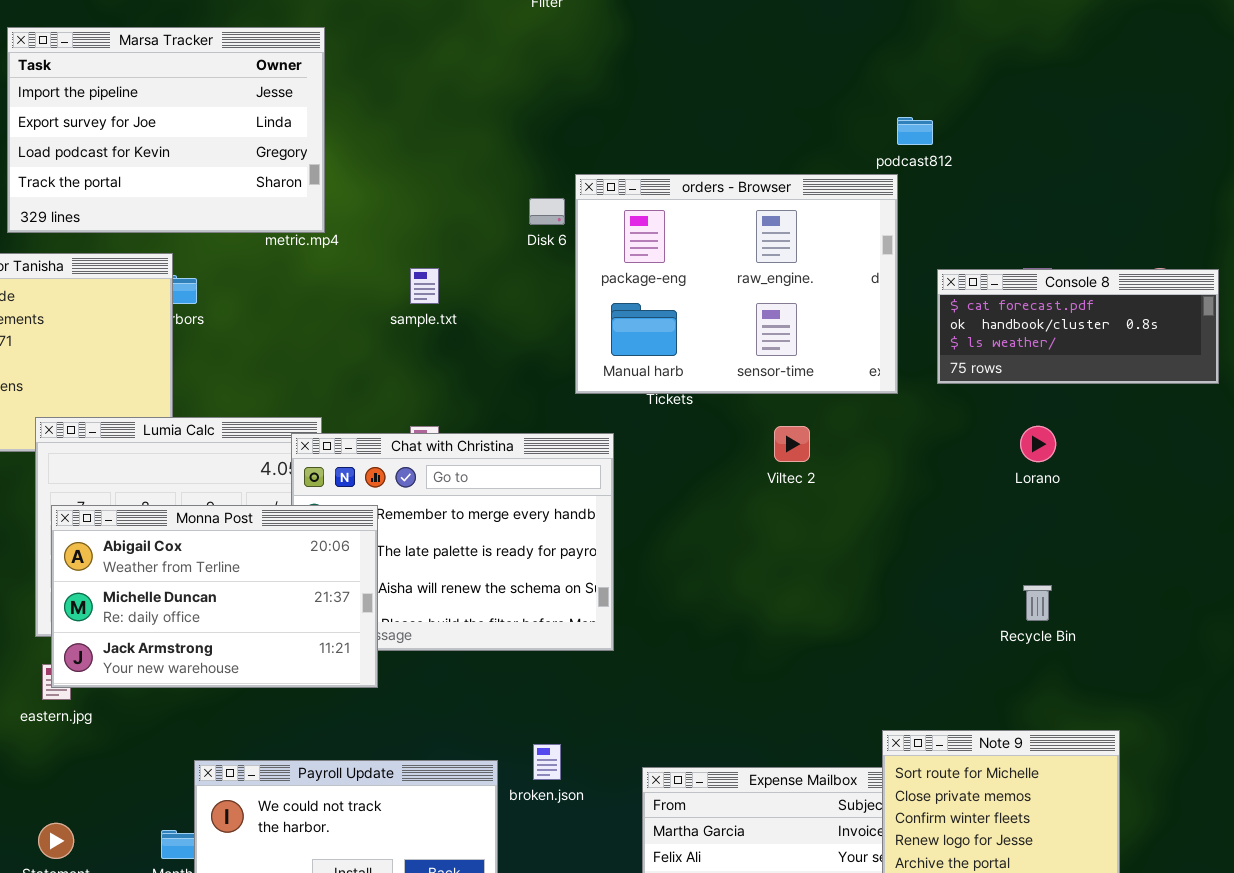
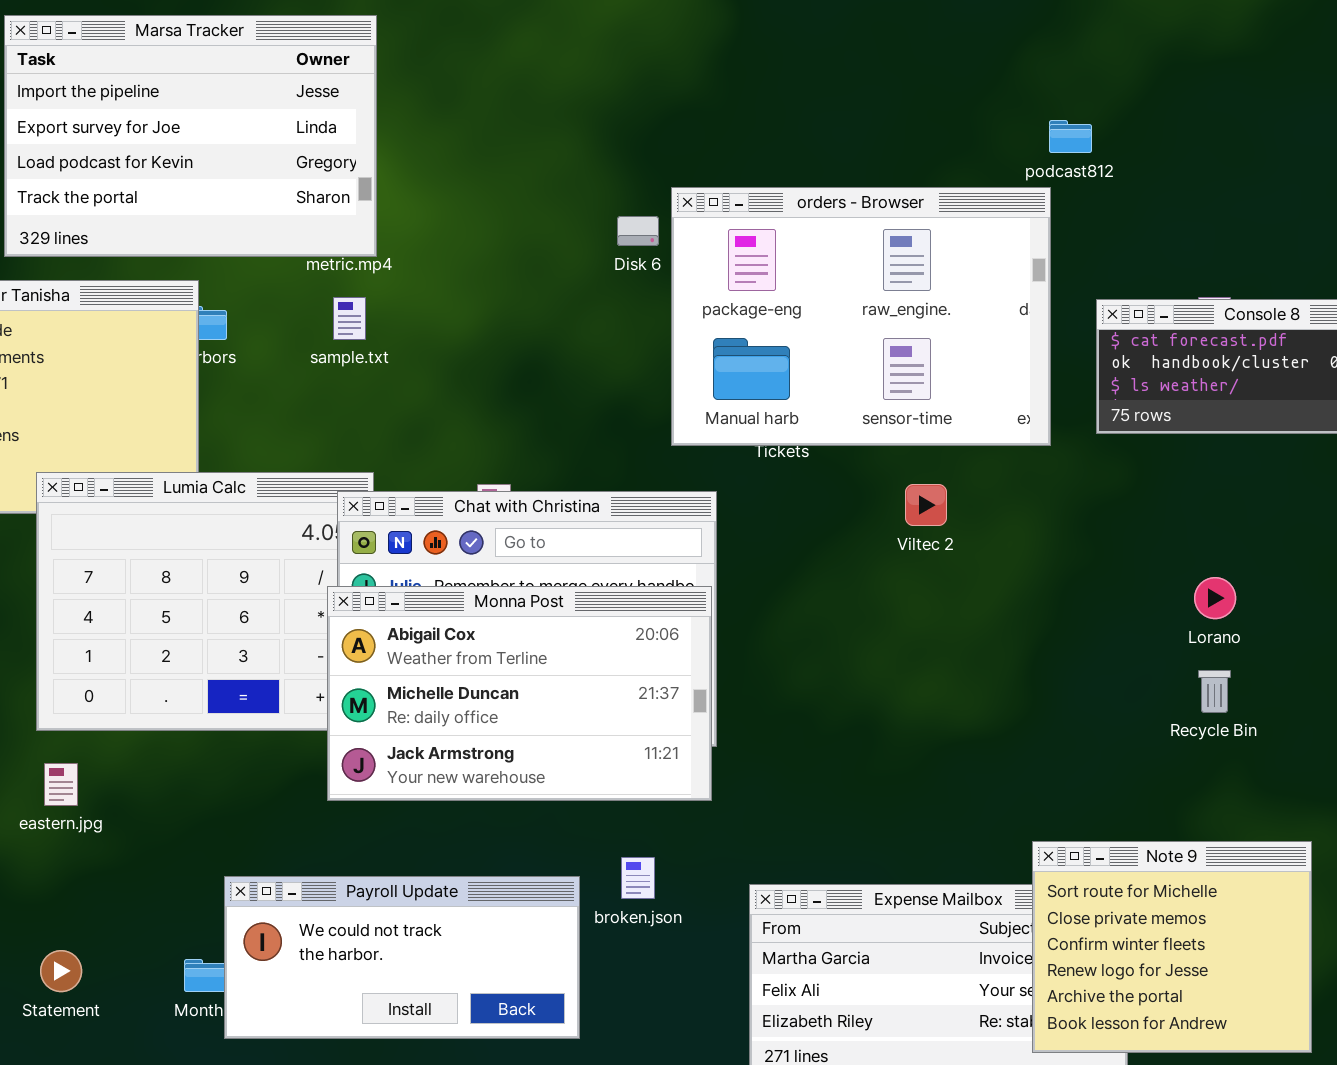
sample.txt: [410,268,439,304] -> [333,297,366,340], moved
Lorano: [1020,426,1056,462] -> [1194,577,1236,619], moved
Monna Post: [51,505,378,688] -> [327,586,712,801], moved

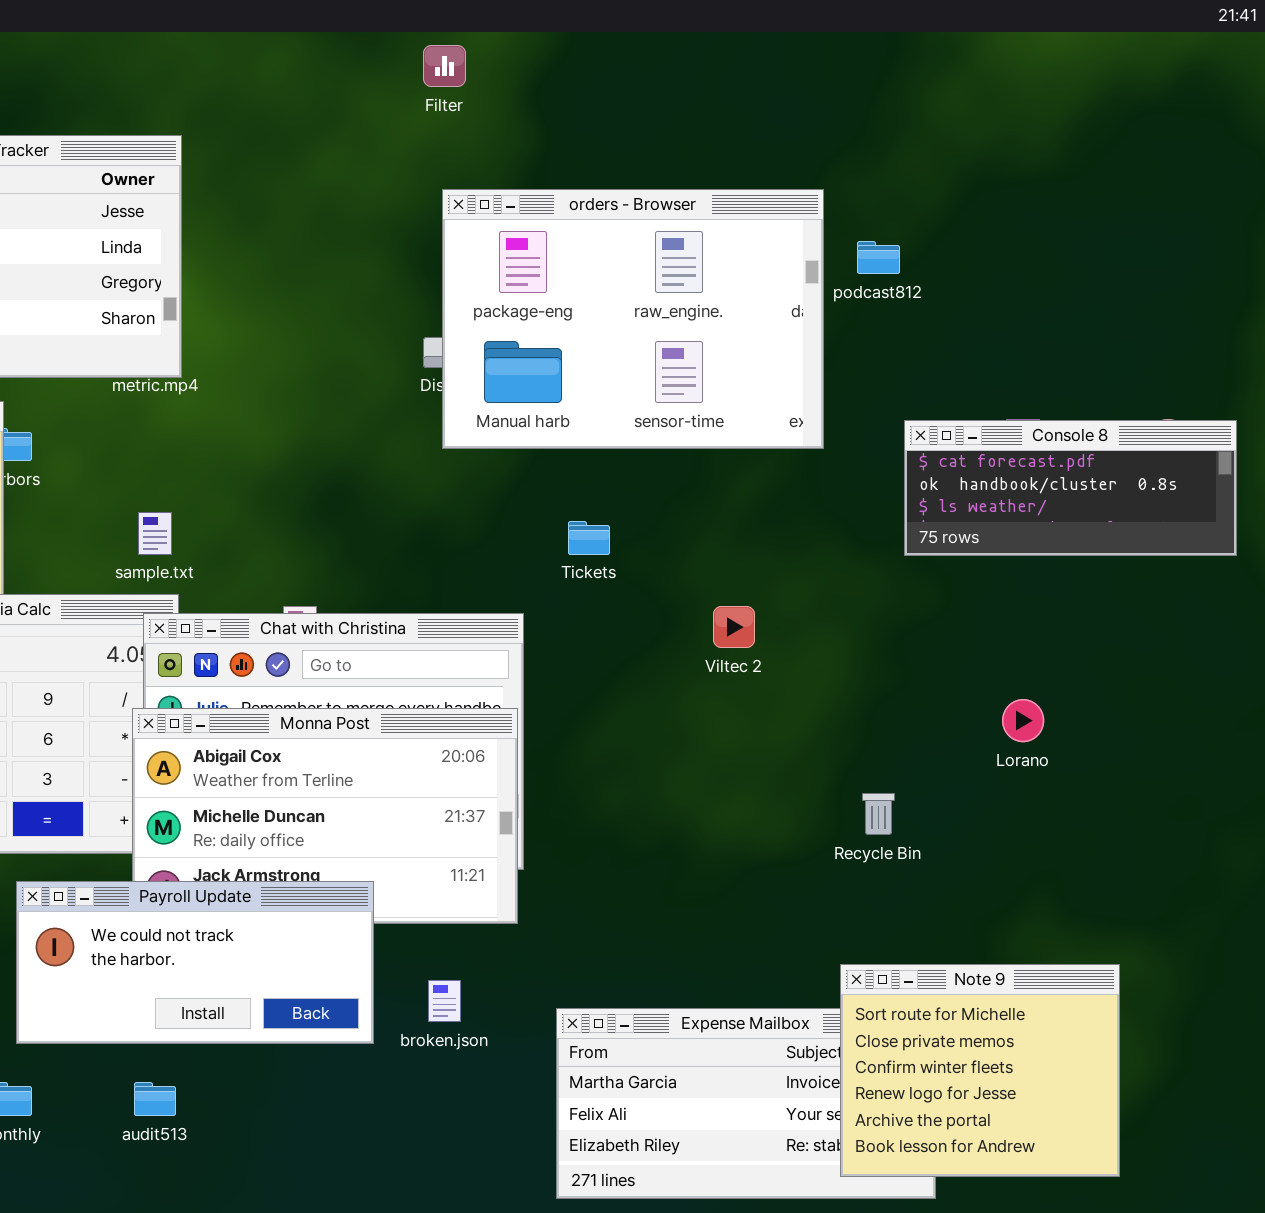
orders - Browser: [671,187,1051,446] -> [442,189,824,449], moved
sample.txt: [333,297,366,340] -> [138,512,172,555], moved
Recycle Bin: [1198,670,1231,713] -> [862,793,895,835], moved
Payroll Update: [224,876,580,1039] -> [16,881,374,1044], moved

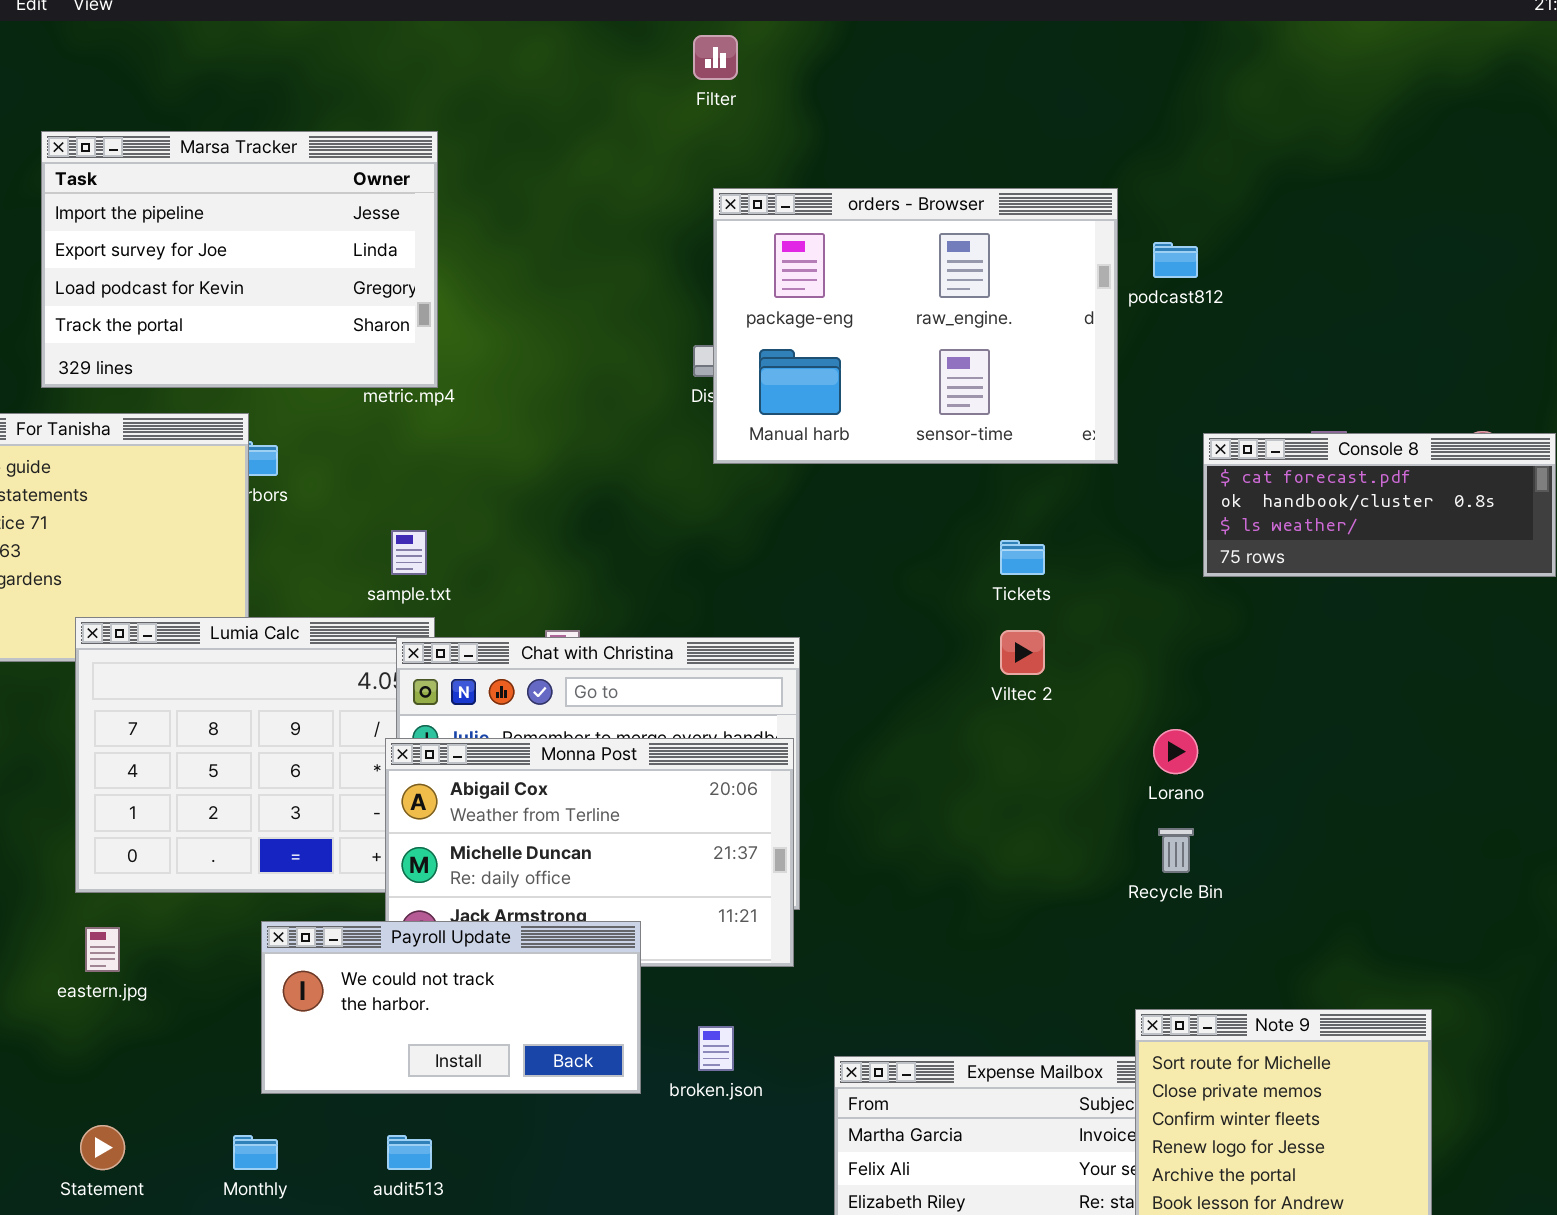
Tickets: [568,521,610,555] -> [1000,540,1045,575], moved
Lorano: [1002,699,1044,742] -> [1153,729,1198,774], moved

